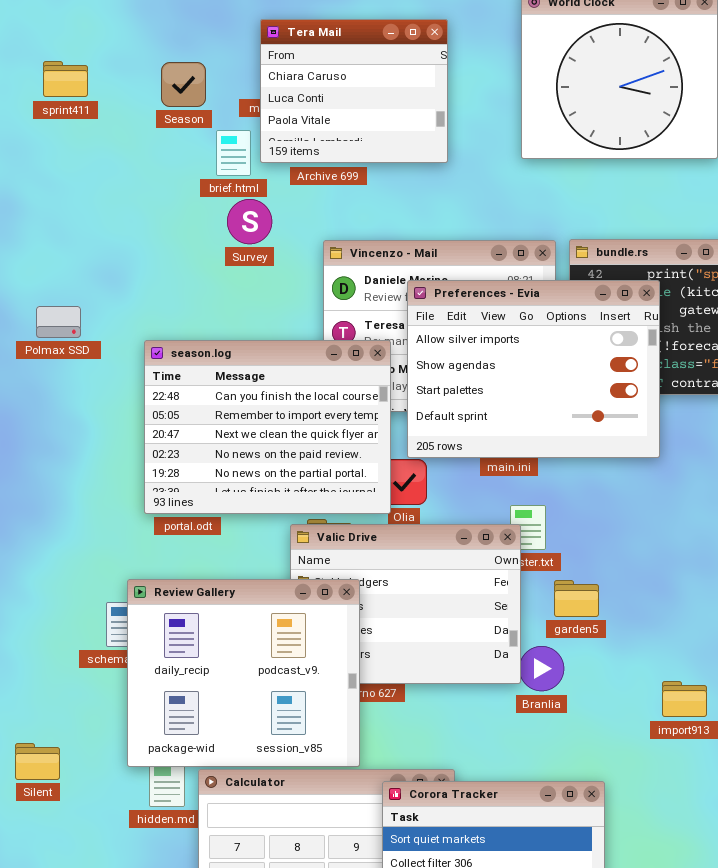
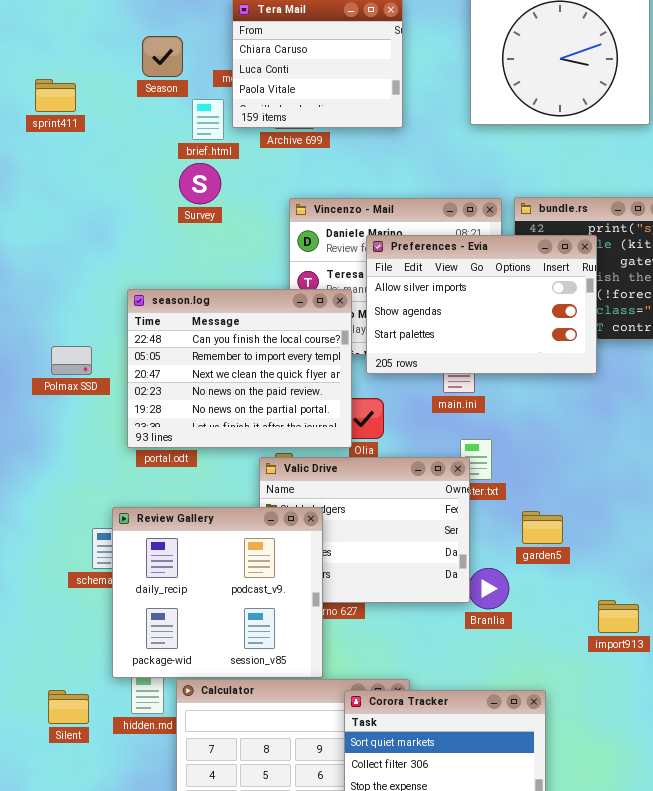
sprint411: [43,61,88,97] -> [35,79,76,112], moved
Survey: [227,199,272,244] -> [179,163,221,204], moved
Preferences - Evia: [407,280,660,458] -> [366,235,597,374], resized
Polmax SSD: [36,306,81,338] -> [51,346,92,375], moved
garden5: [554,580,599,617] -> [522,511,563,544], moved
Silent: [15,743,60,780] -> [48,690,89,724], moved

